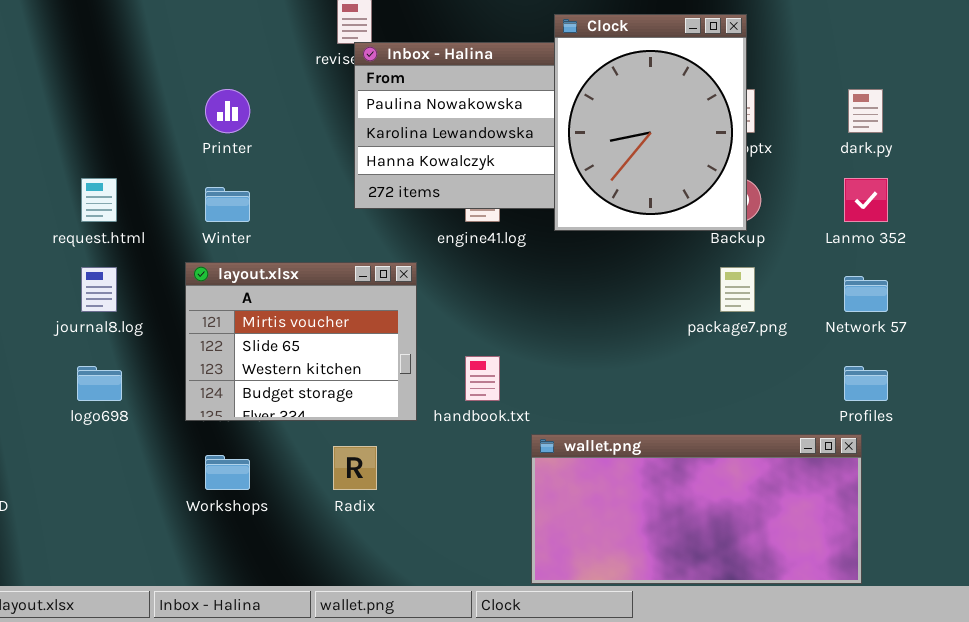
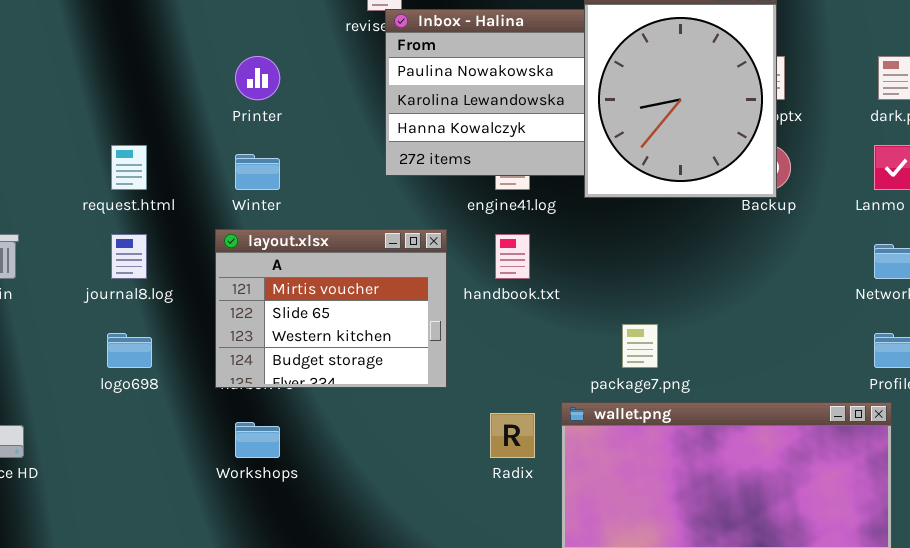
package7.png: [720,267,755,312] -> [622,324,658,368], moved
handbook.txt: [465,356,500,401] -> [495,234,530,279], moved
Radix: [333,446,377,490] -> [490,413,535,458], moved

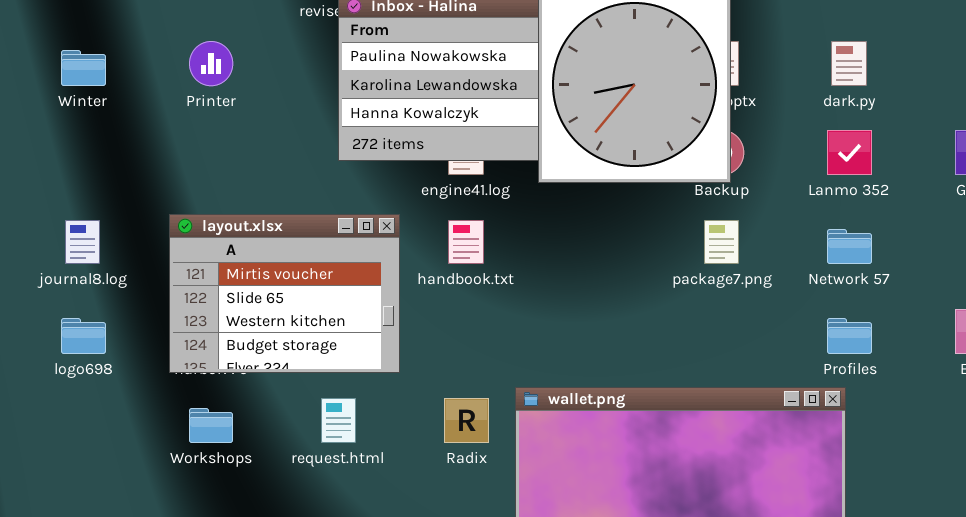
request.html: [111,145,147,190] -> [321,398,356,443], moved
Winter: [235,154,280,190] -> [61,50,106,86], moved
package7.png: [622,324,658,368] -> [704,220,739,264], moved

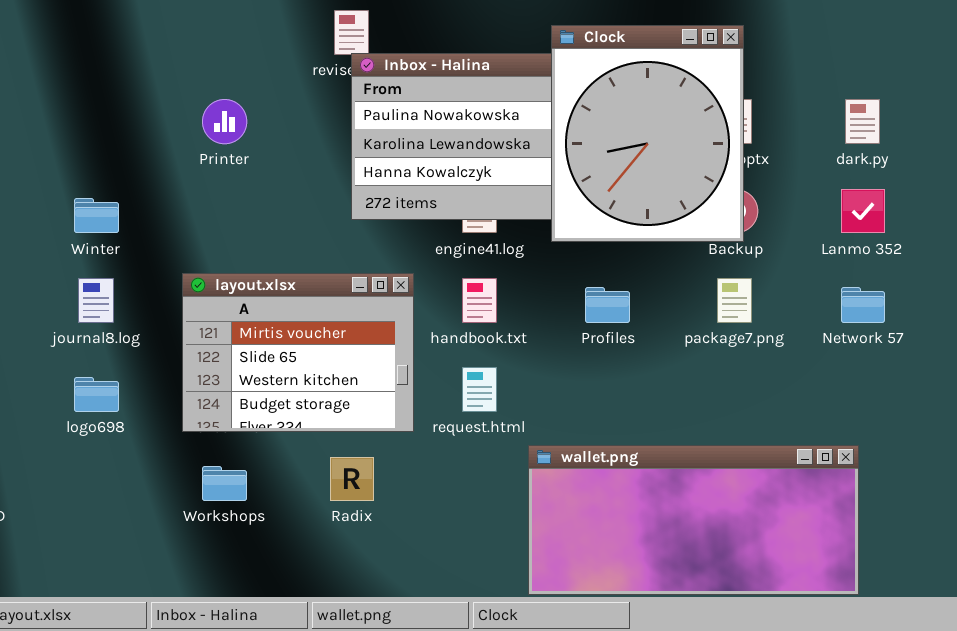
Winter: [61,50,106,86] -> [74,198,119,233], moved
Profiles: [827,318,872,354] -> [585,287,630,323], moved
request.html: [321,398,356,443] -> [462,367,497,412], moved
Radix: [444,398,489,443] -> [330,457,374,501], moved

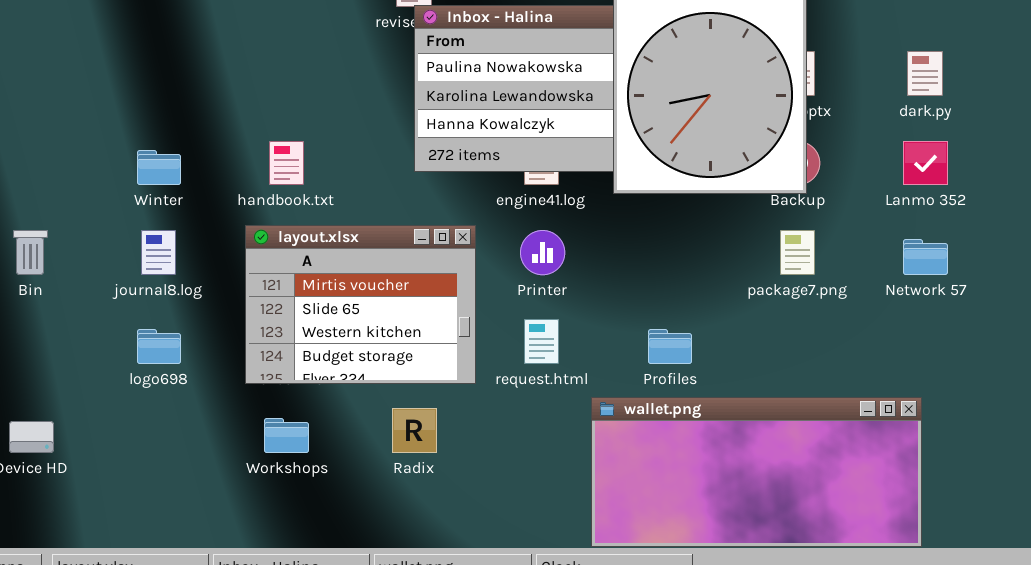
Printer: [202,99,247,144] -> [520,230,565,275], moved
handbook.txt: [462,278,497,323] -> [269,141,304,185], moved
Profiles: [585,287,630,323] -> [648,329,692,364], moved

